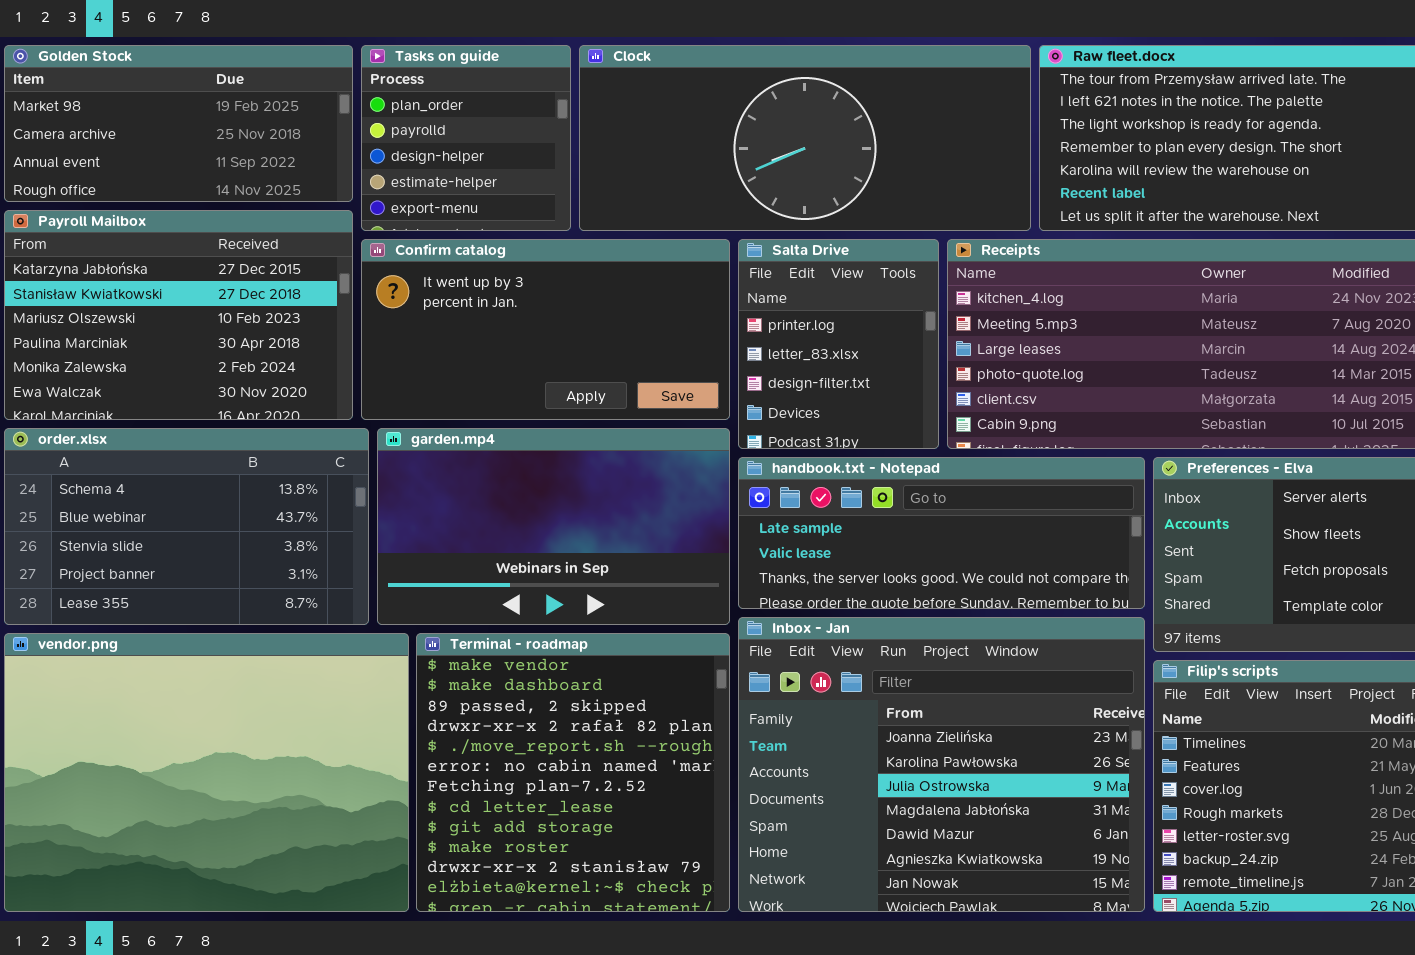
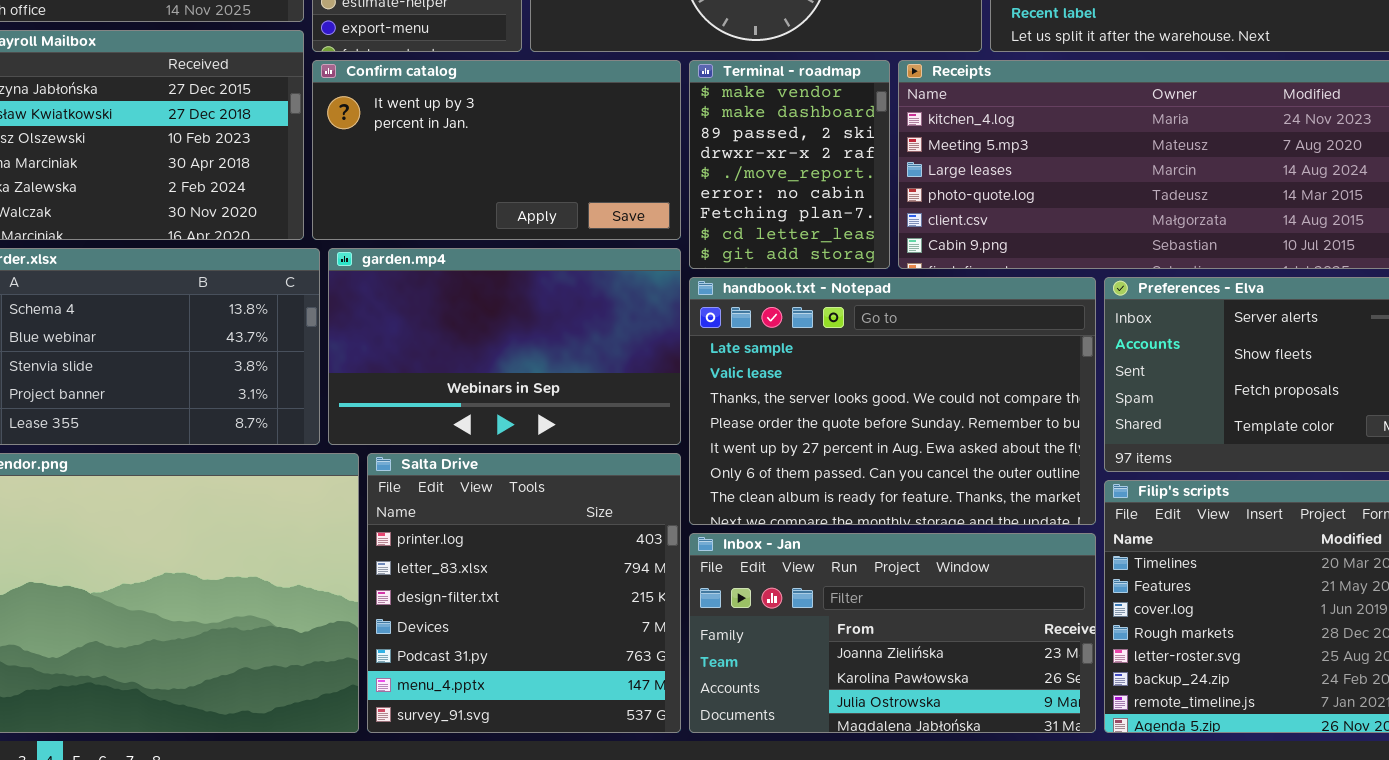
Salta Drive: [738,239,939,449] -> [367,453,681,733], moved, resized
handbook.txt - Notepad: [738,457,1145,609] -> [689,277,1096,525], resized
Inbox - Jan: [738,617,1145,912] -> [689,533,1096,733], resized
Terminal - roadmap: [416,633,730,912] -> [689,60,890,269], moved, resized

